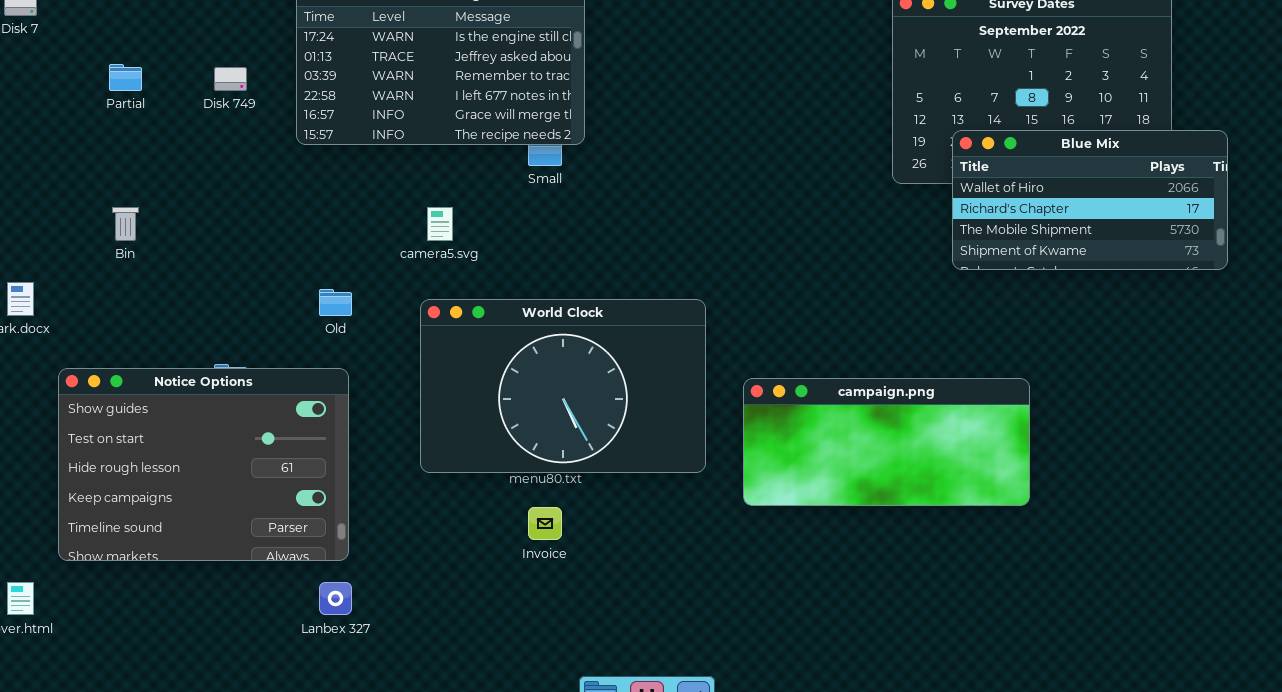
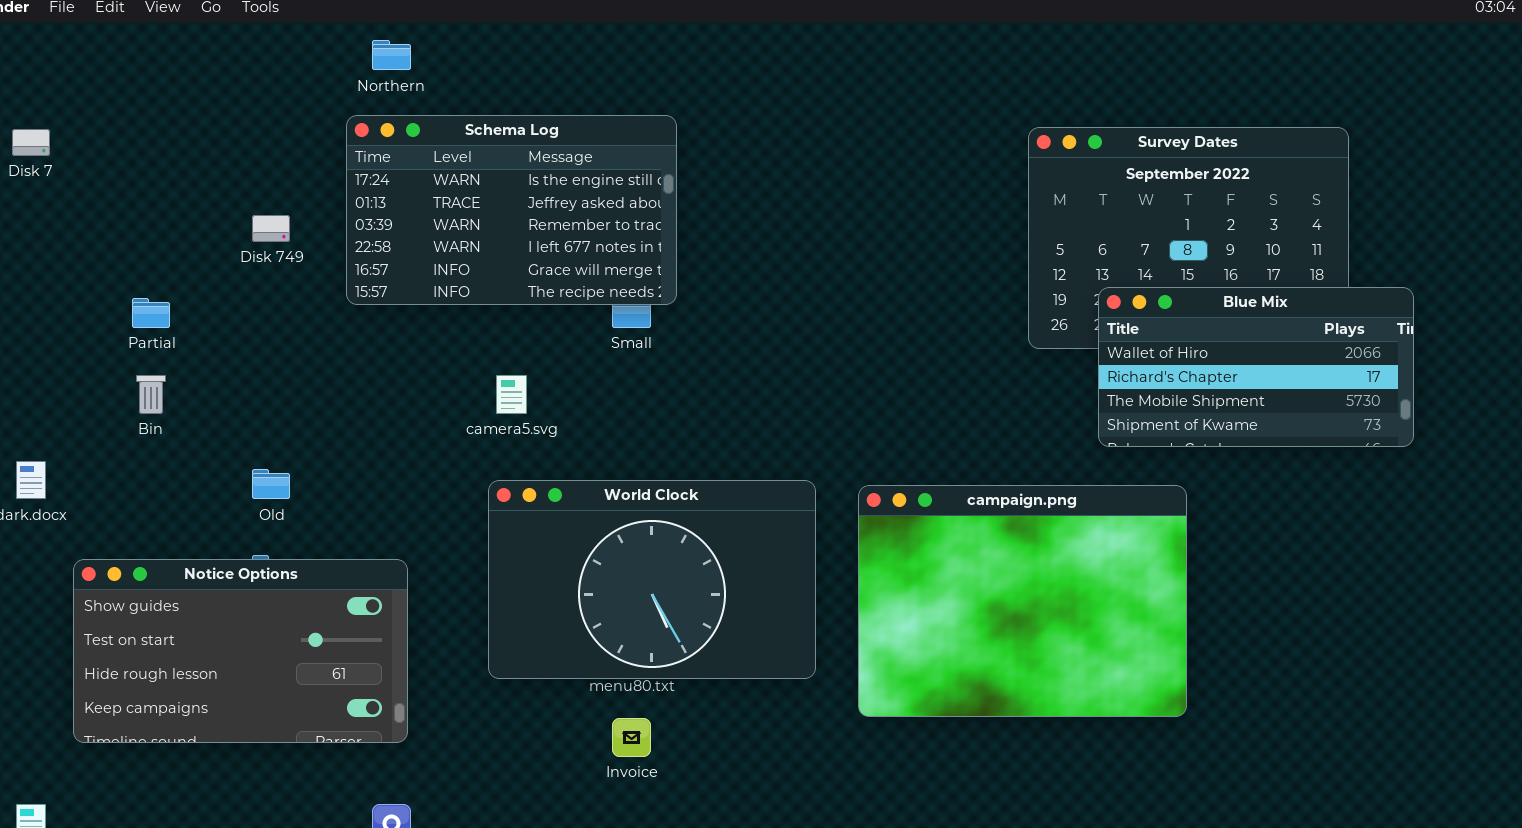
Partial: [109,64,142,91] -> [132,298,170,328], moved
Old: [319,289,352,316] -> [252,469,290,499], moved
Notice Options: [58,368,349,561] -> [73,559,408,743], resized
campaign.png: [743,378,1030,506] -> [858,485,1187,717], resized

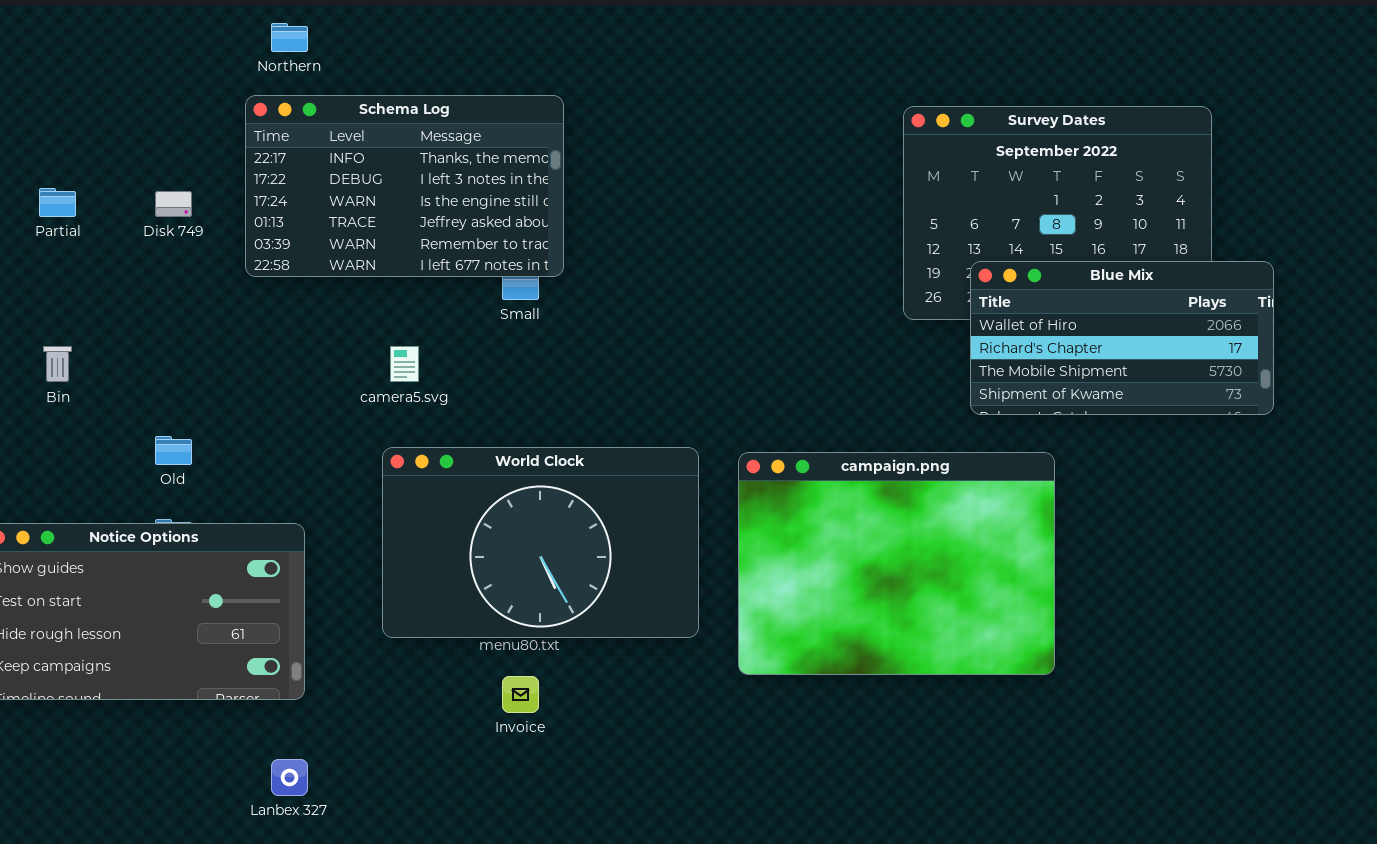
Schema Log: [346,115,677,305] -> [245,95,564,277], scrolled up 2 rows
Partial: [132,298,170,328] -> [39,188,76,217], moved

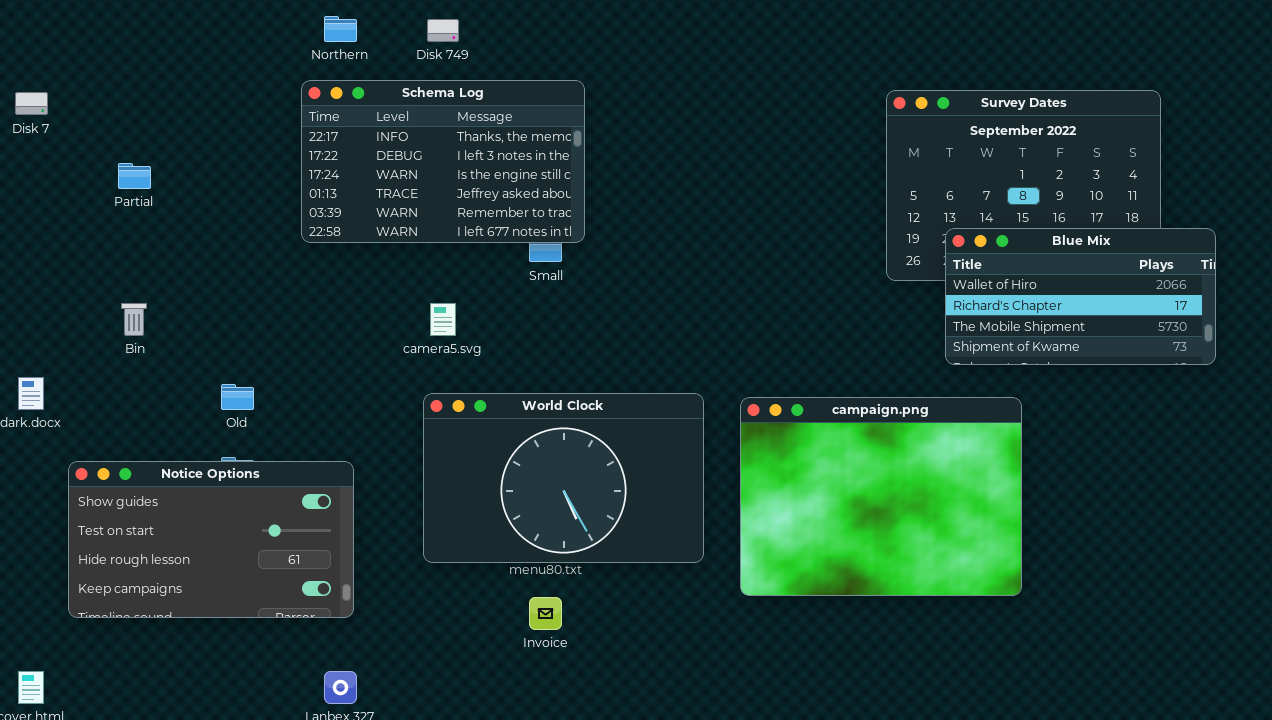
Disk 749: [155,191,192,217] -> [427,19,459,42], moved

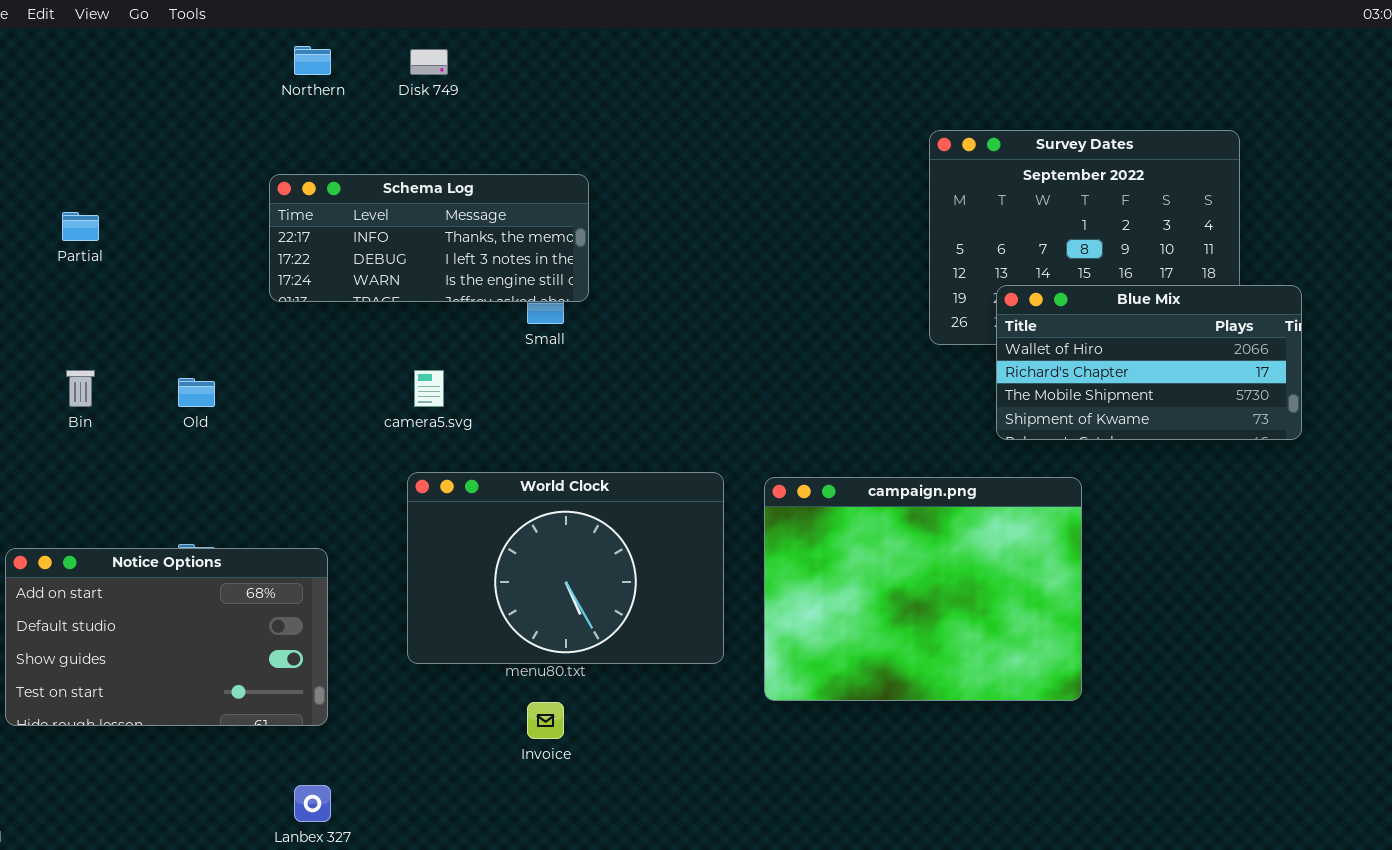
Schema Log: [301,80,585,243] -> [269,174,589,302], resized
Old: [221,384,254,410] -> [178,378,215,407], moved
Notice Options: [68,461,354,618] -> [5,548,328,726], scrolled up 2 rows

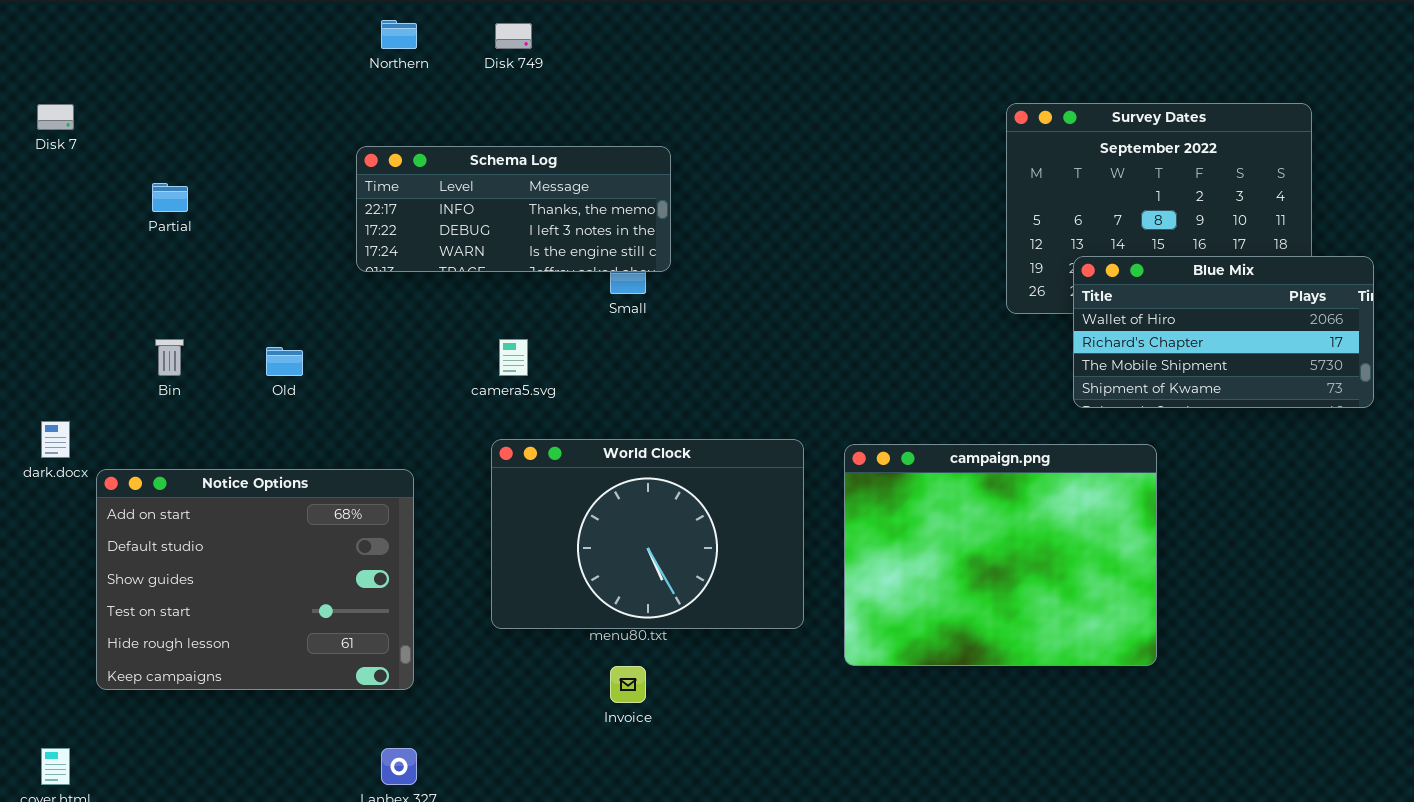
Notice Options: [5,548,328,726] -> [96,469,414,690], resized

